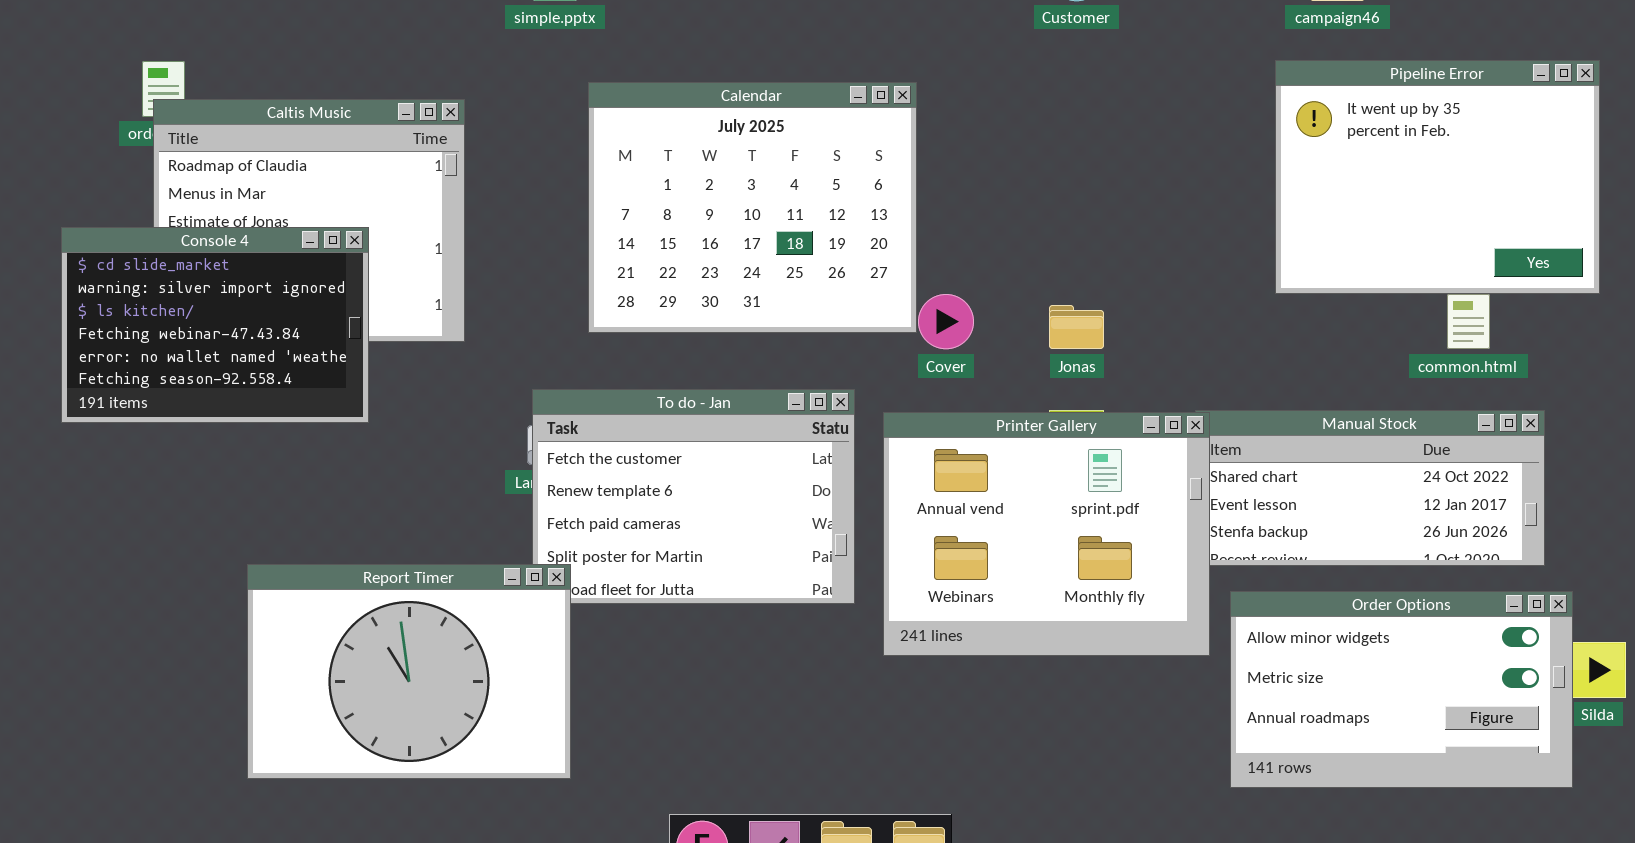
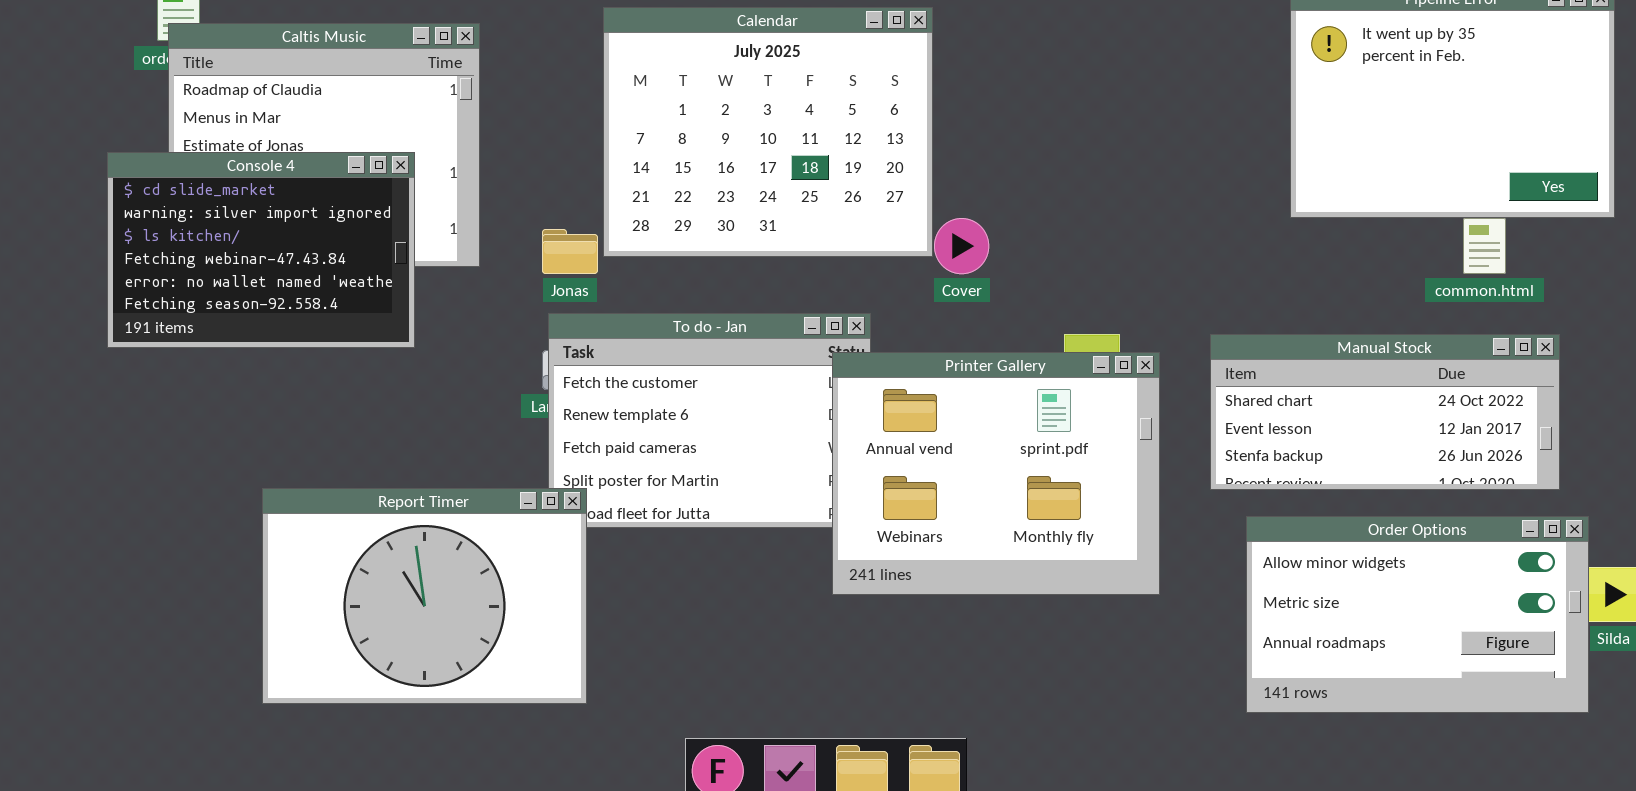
Console 4: [61,227,369,423] -> [107,152,415,348], moved
Jonas: [1049,305,1104,349] -> [542,229,598,274], moved
Printer Gallery: [883,412,1210,656] -> [832,352,1160,595], moved

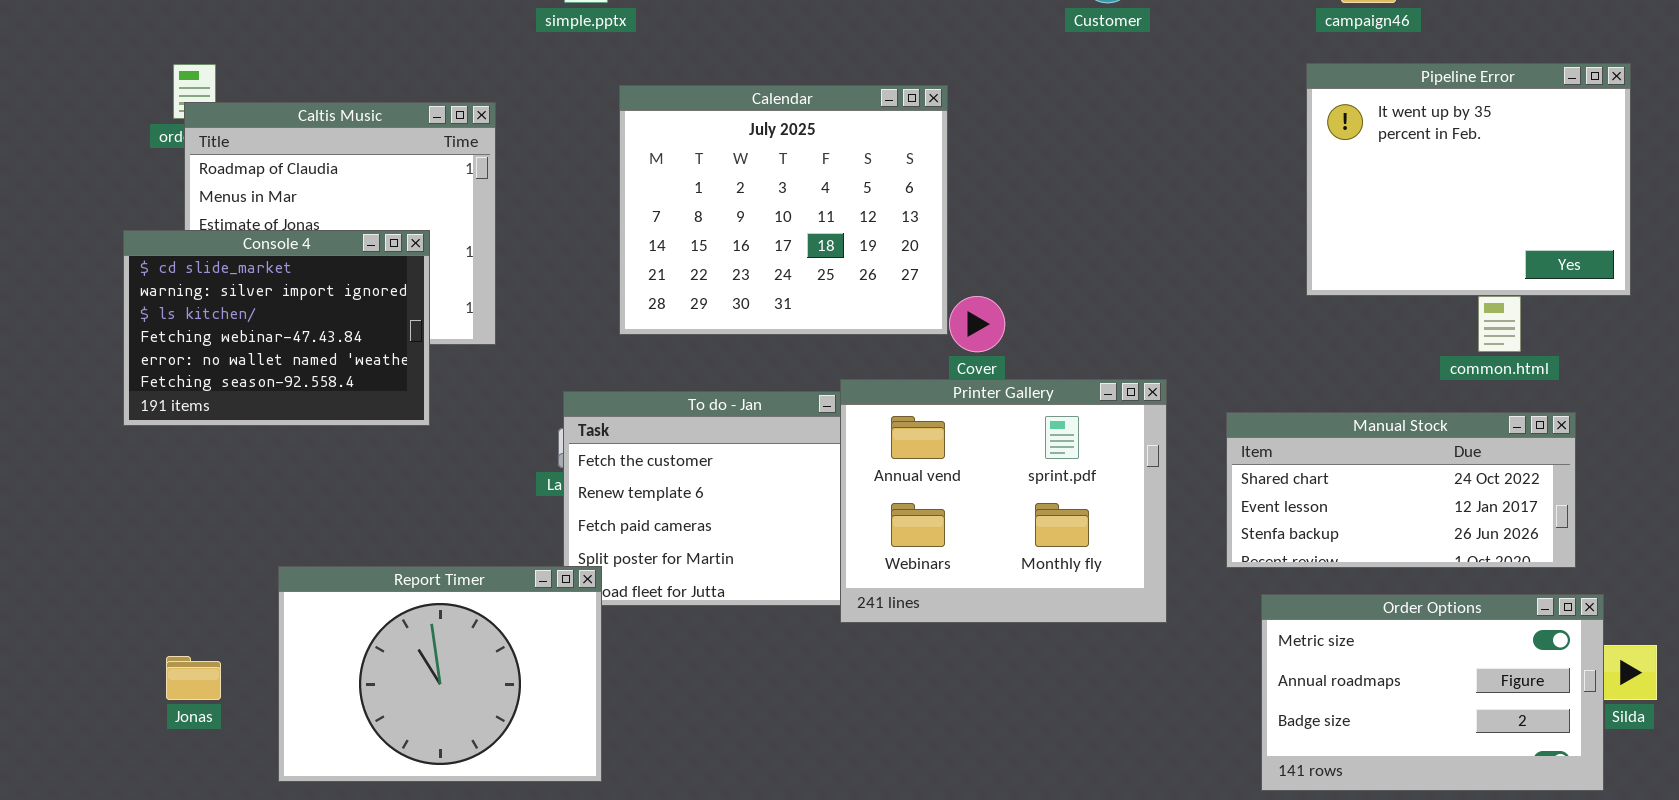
Jonas: [542,229,598,274] -> [166,656,221,700], moved
Printer Gallery: [832,352,1160,595] -> [840,379,1167,623], moved
Order Options: [1246,516,1589,713] -> [1261,594,1604,791], scrolled down 1 row

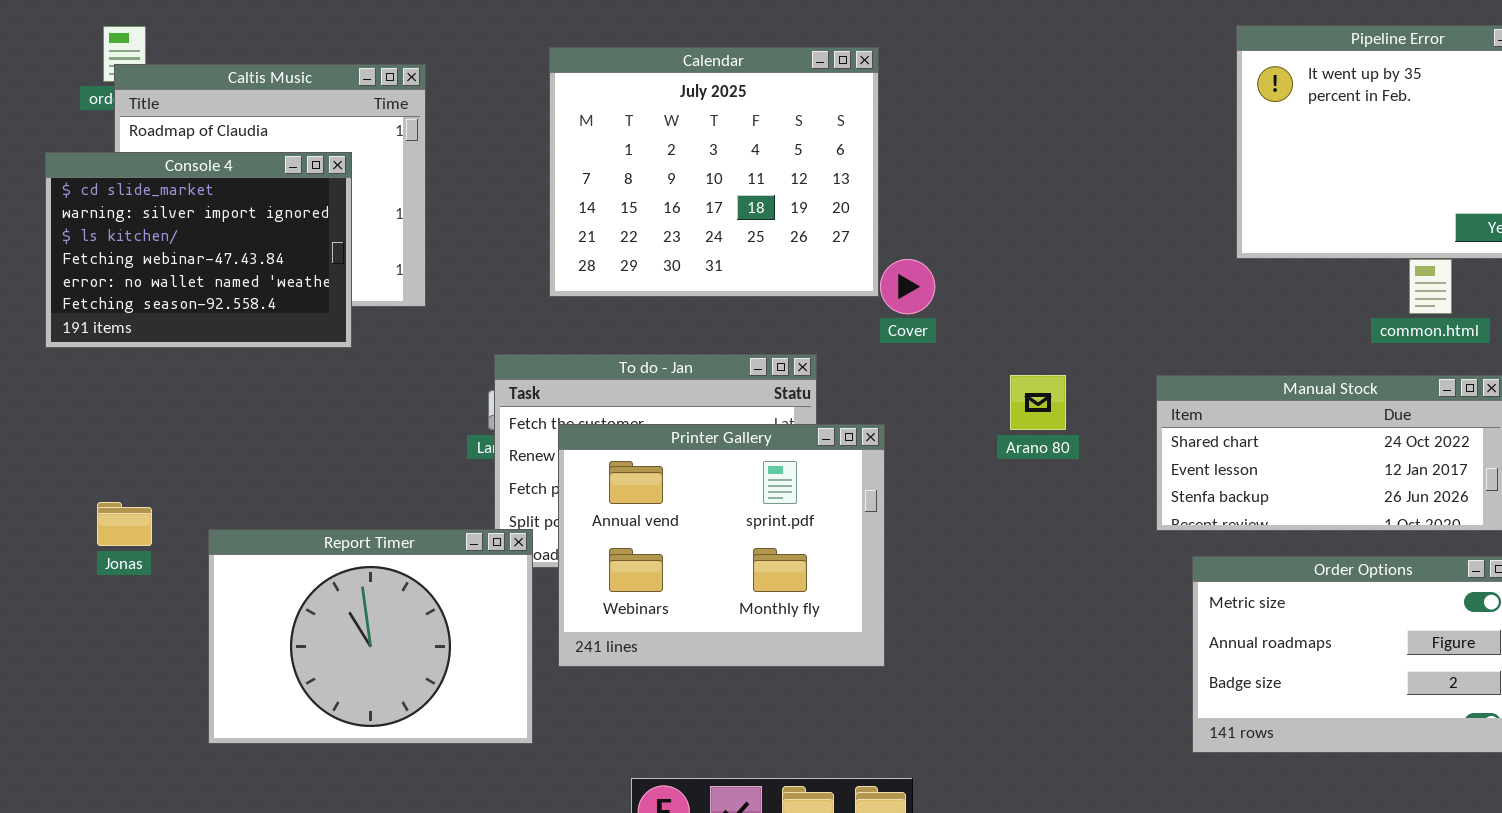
Console 4: [123,230,430,426] -> [45,152,352,348], moved
Printer Gallery: [840,379,1167,623] -> [558,424,885,667], moved
Jonas: [166,656,221,700] -> [97,502,152,546], moved

